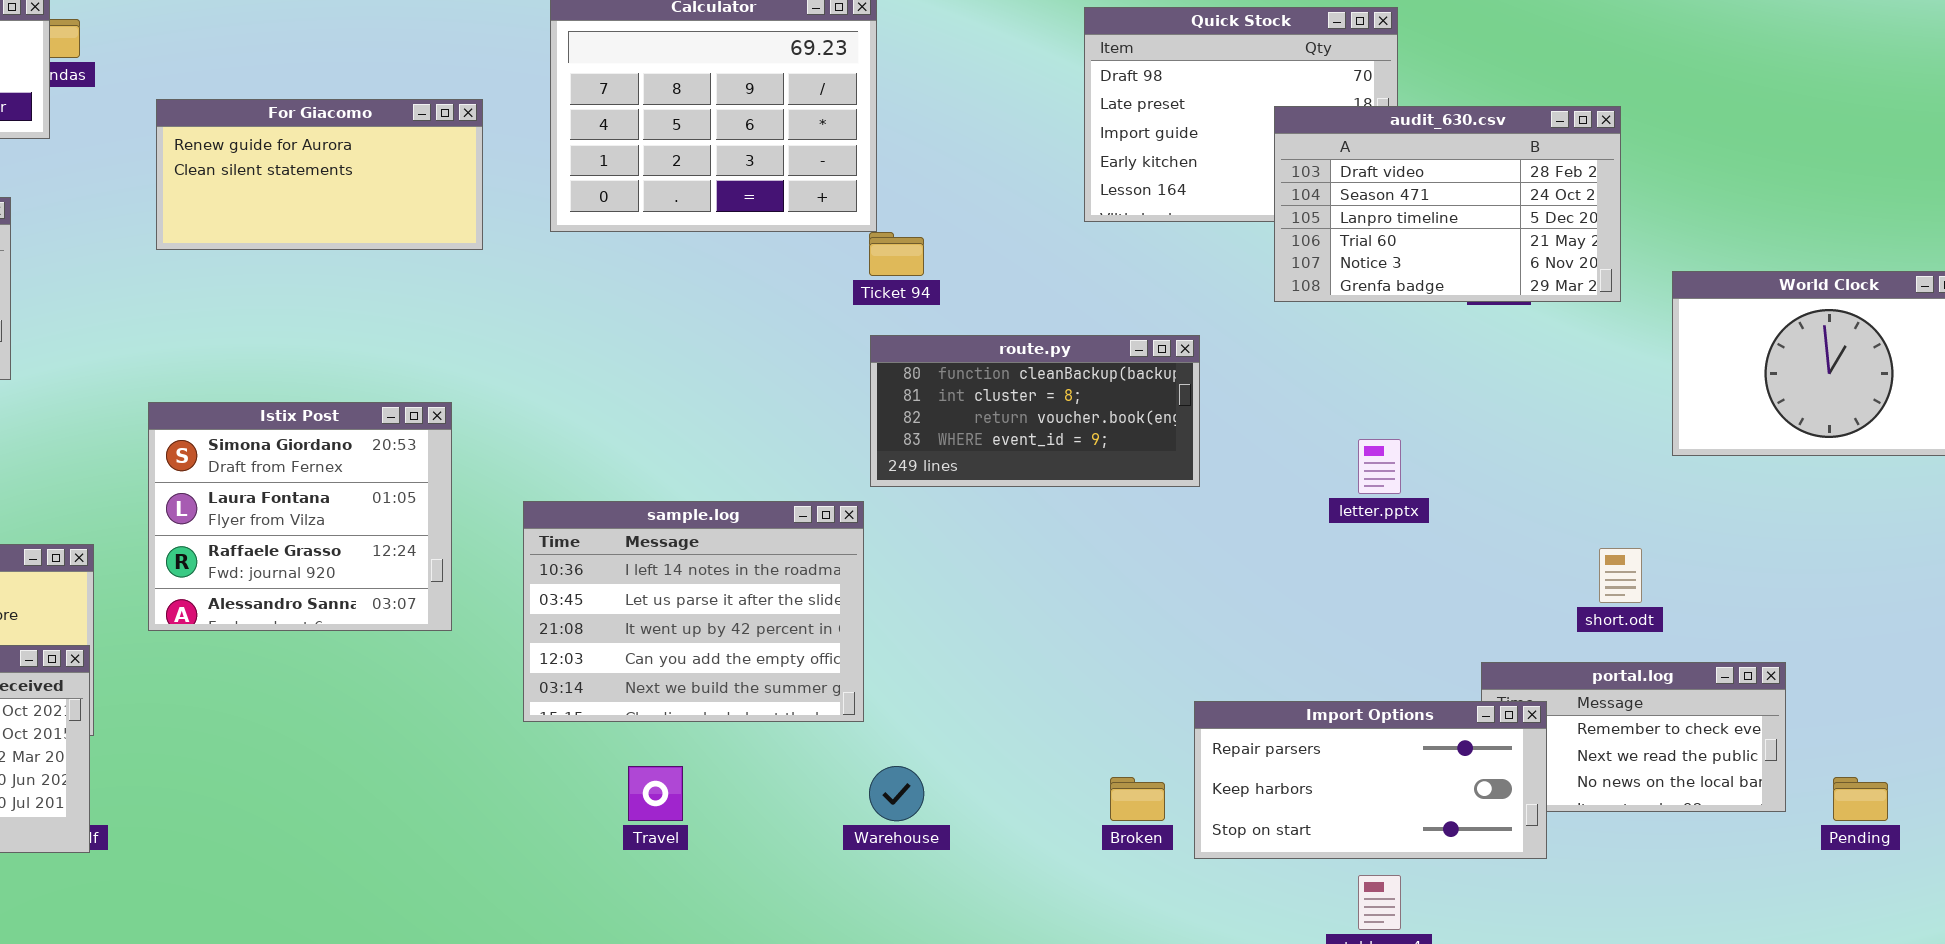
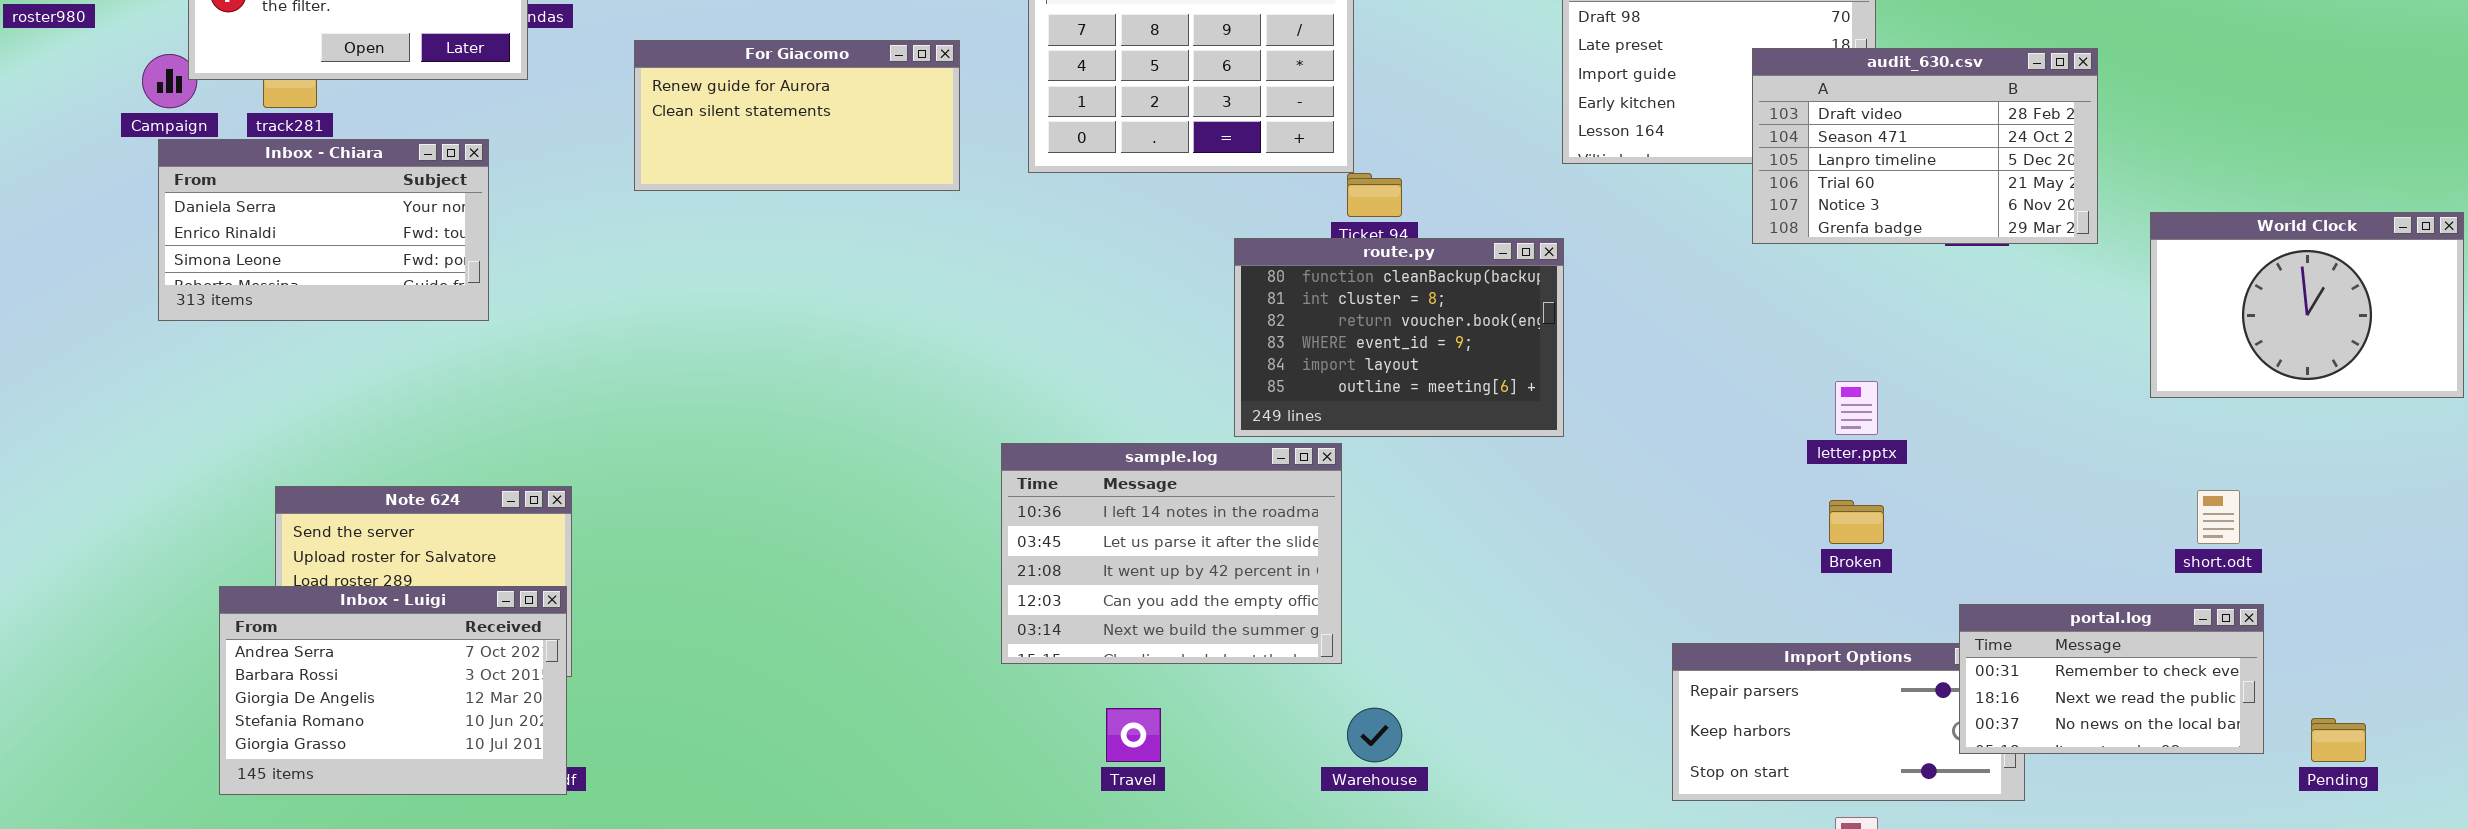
route.py: [870,335,1200,487] -> [1234,238,1564,437], moved, resized
Istix Post: [148,402,452,631] -> none, closed
short.odt: [1599,548,1642,603] -> [2197,490,2240,544], moved
portal.log: [1481,662,1786,812] -> [1959,604,2264,754], raised
Broken: [1110,777,1165,821] -> [1829,500,1884,544], moved

